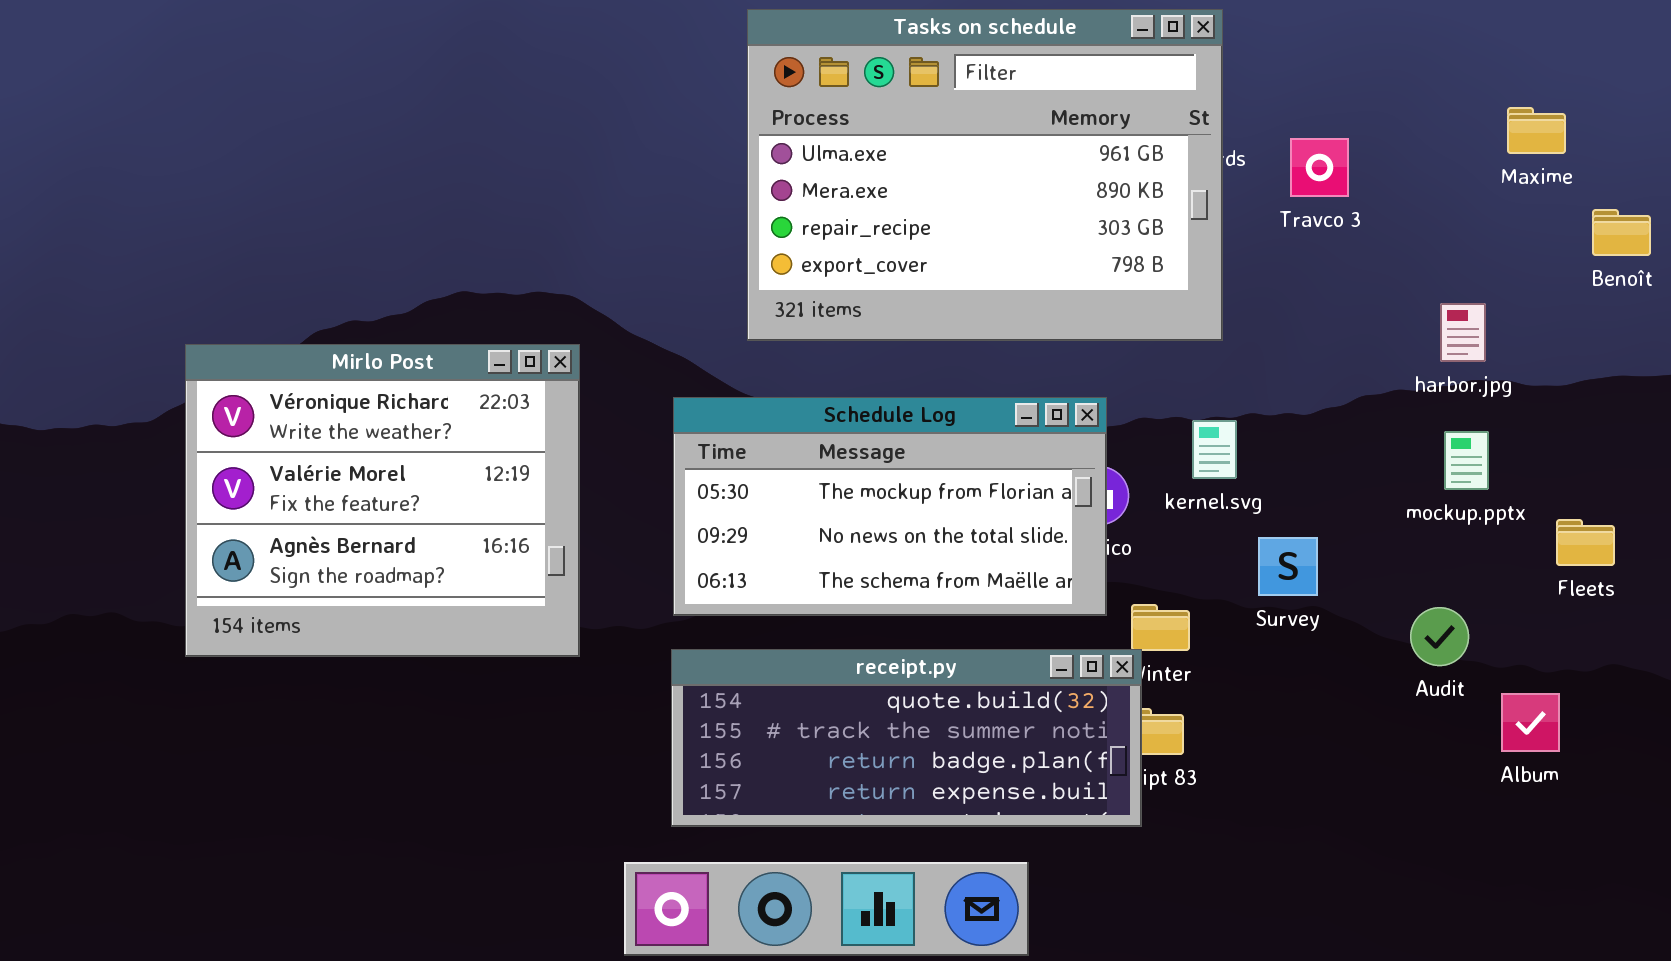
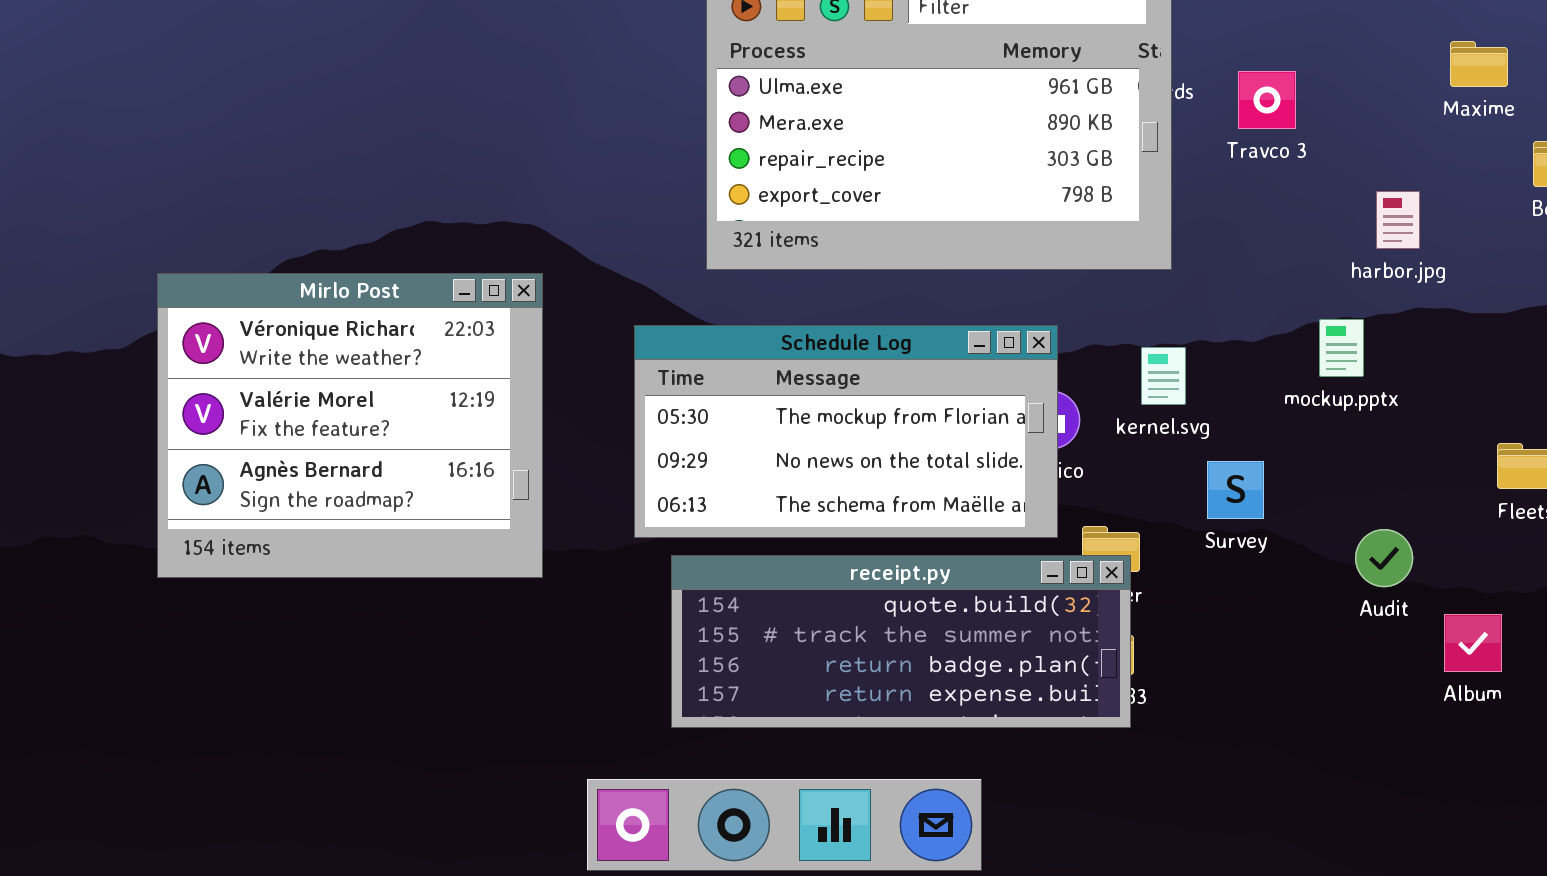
harbor.jpg: [1440,303,1486,362] -> [1376,191,1420,249], moved
mockup.pptx: [1444,431,1489,490] -> [1319,319,1364,377], moved
receipt.py: [671,649,1142,827] -> [671,555,1131,728], moved

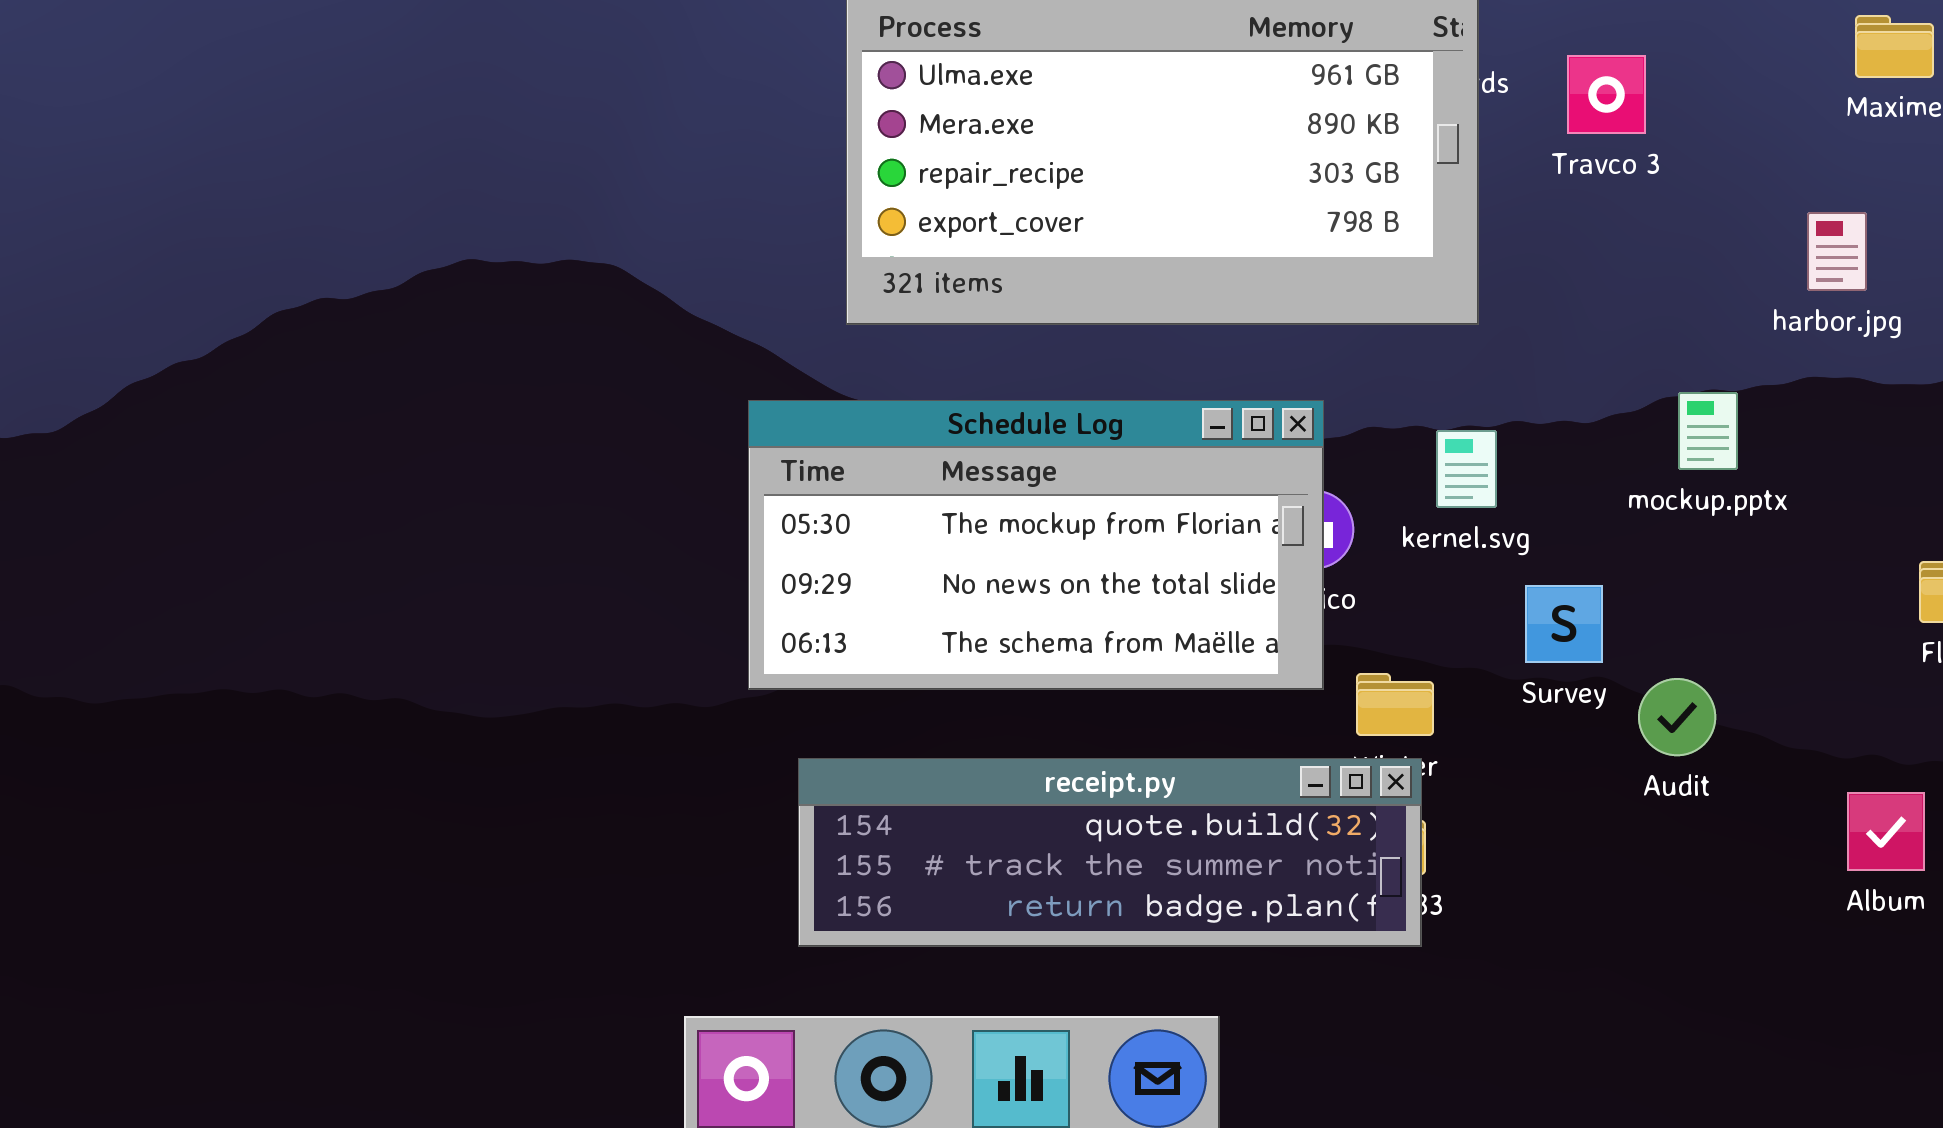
harbor.jpg: [1376,191,1420,249] -> [1807,212,1867,291], moved
Mirlo Post: [157,273,543,578] -> none, closed
Audit: [1355,529,1413,587] -> [1638,678,1716,756], moved
receipt.py: [671,555,1131,728] -> [798,758,1422,947], resized

